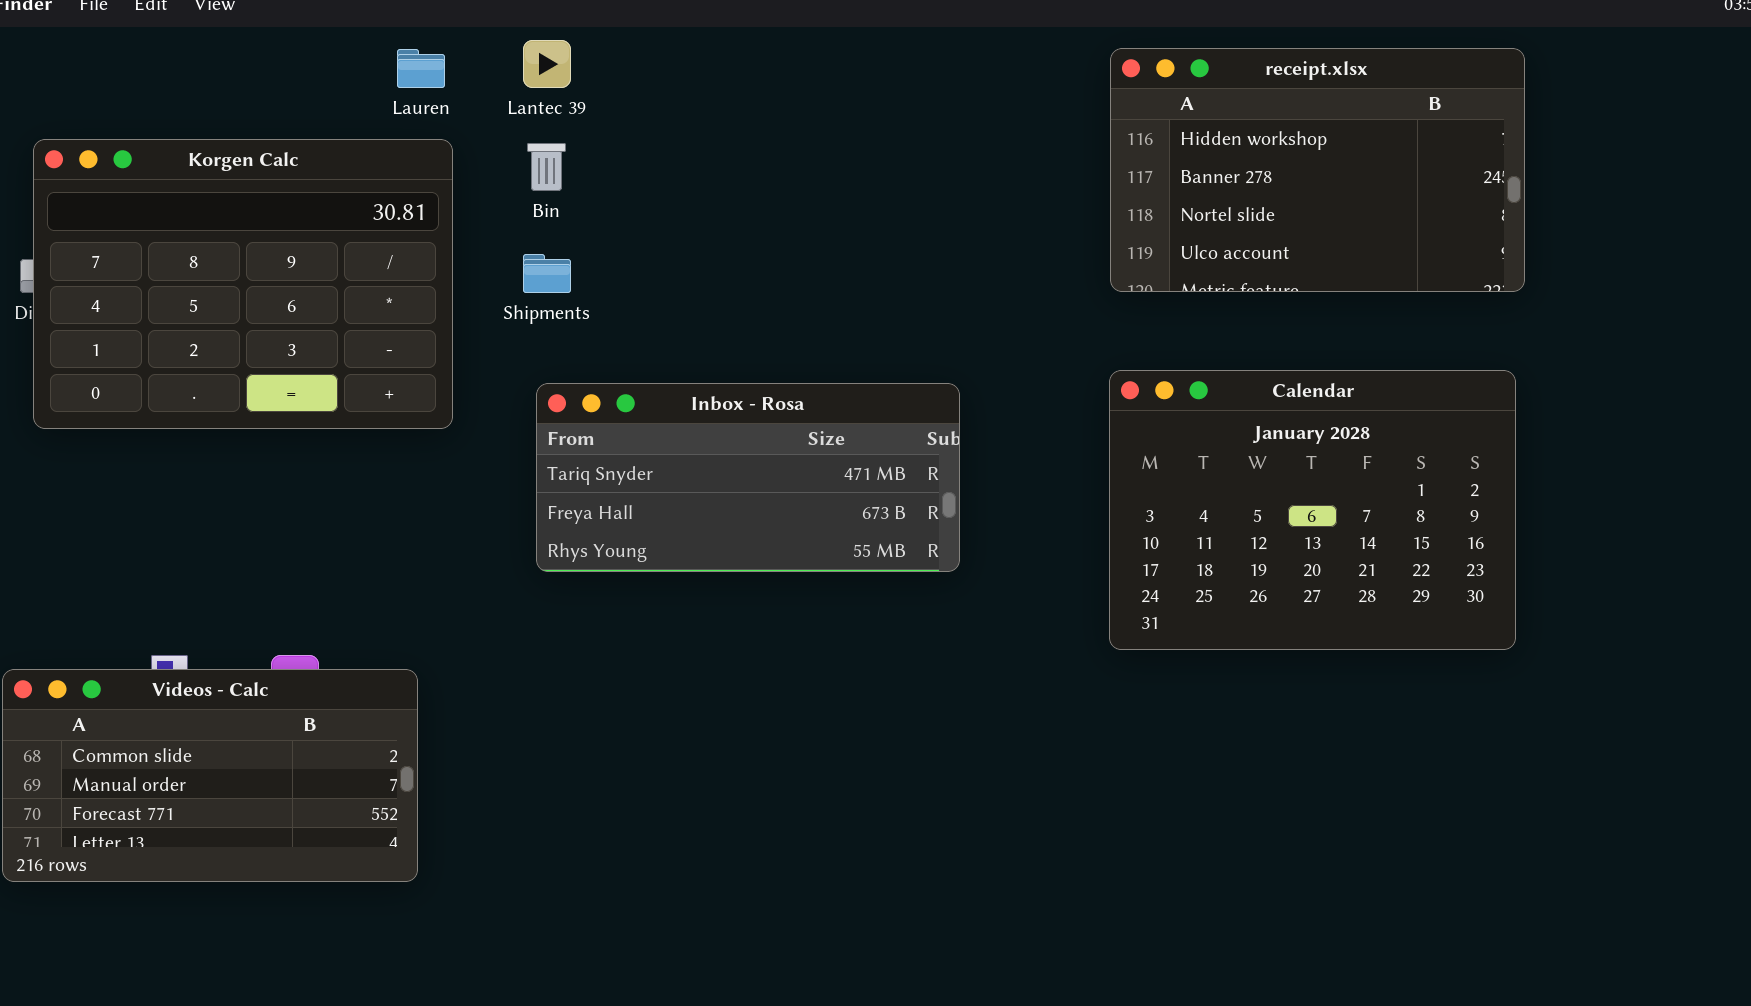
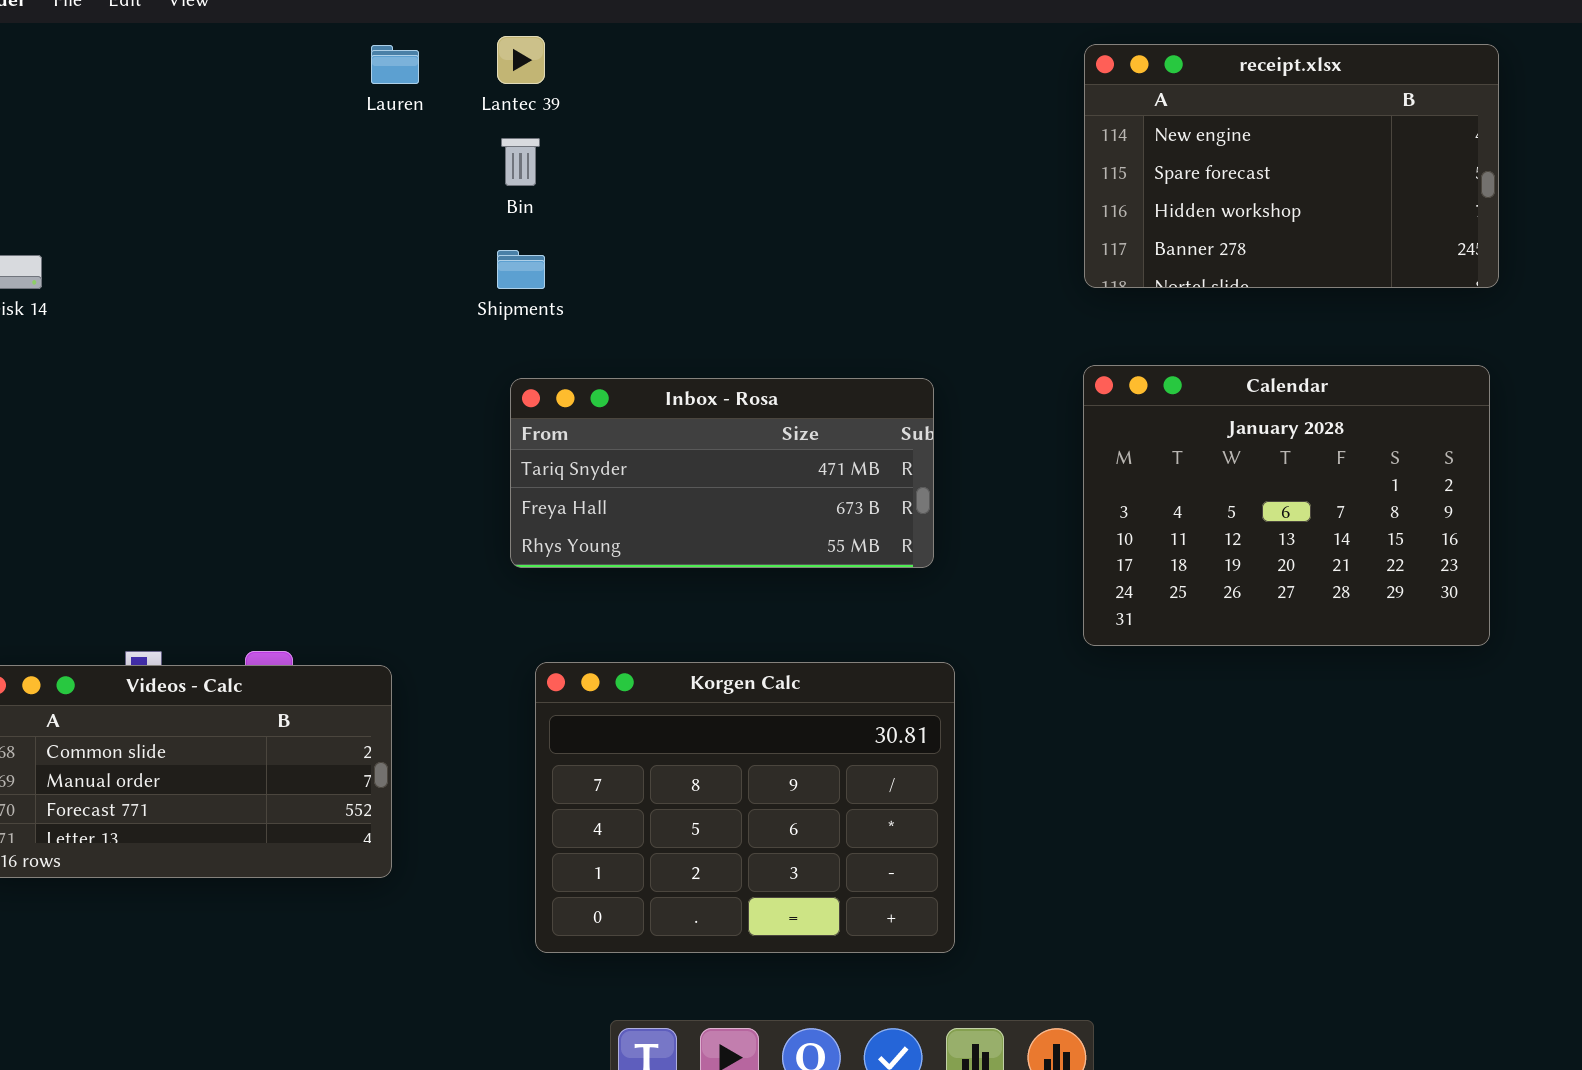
receipt.xlsx: [1110,48,1525,292] -> [1084,44,1499,288], scrolled up 2 rows
Korgen Calc: [33,139,453,429] -> [535,662,955,953], moved

